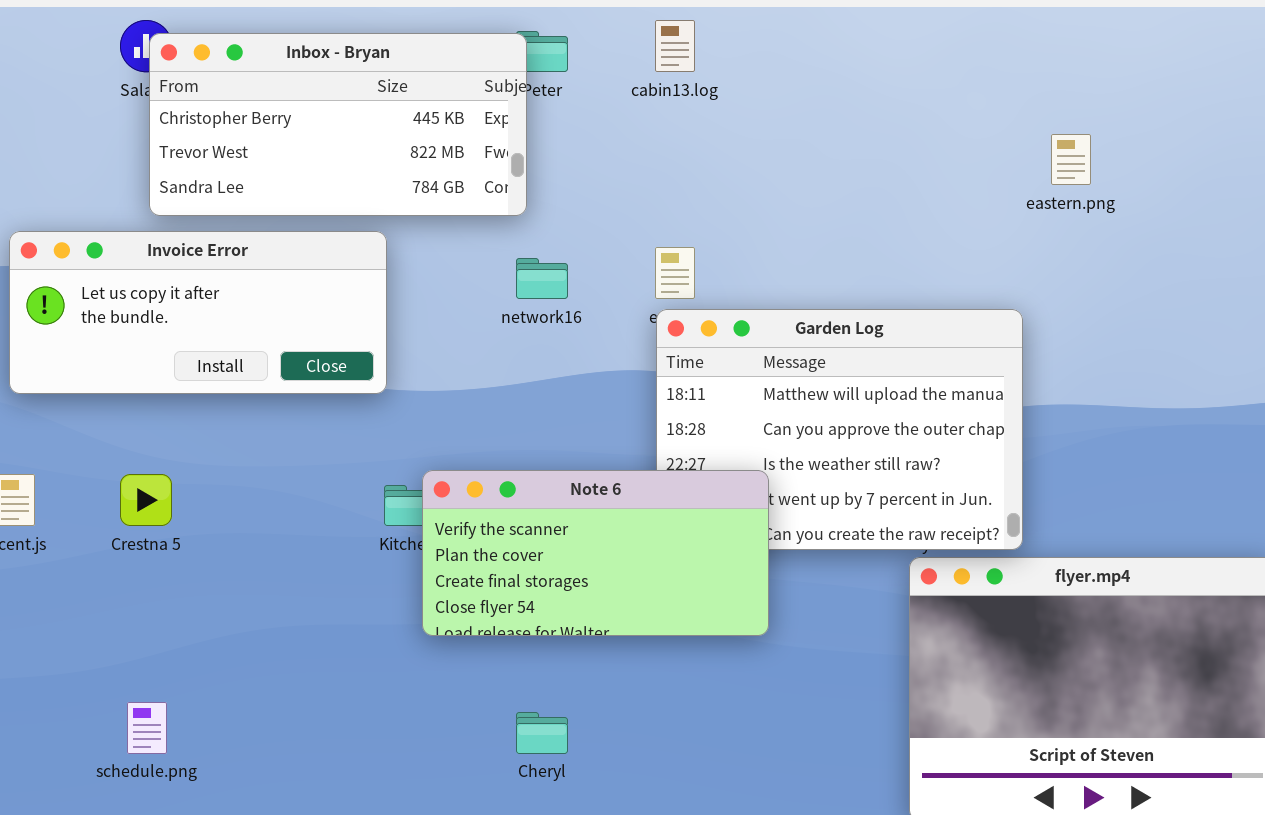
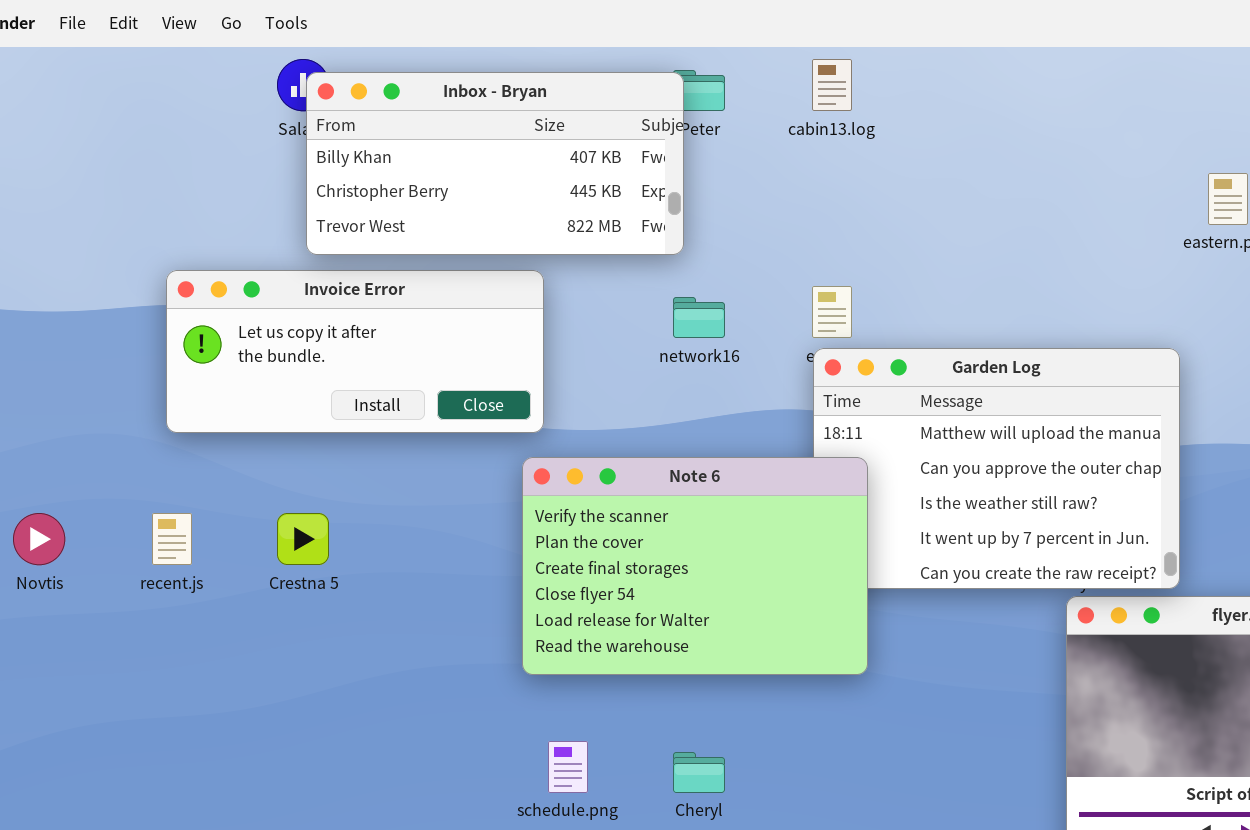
Inbox - Bryan: [149,33,527,216] -> [306,72,684,255], scrolled up 1 row
Note 6: [422,470,769,636] -> [522,457,868,675], moved, resized
schedule.png: [127,702,167,754] -> [548,741,588,793], moved

